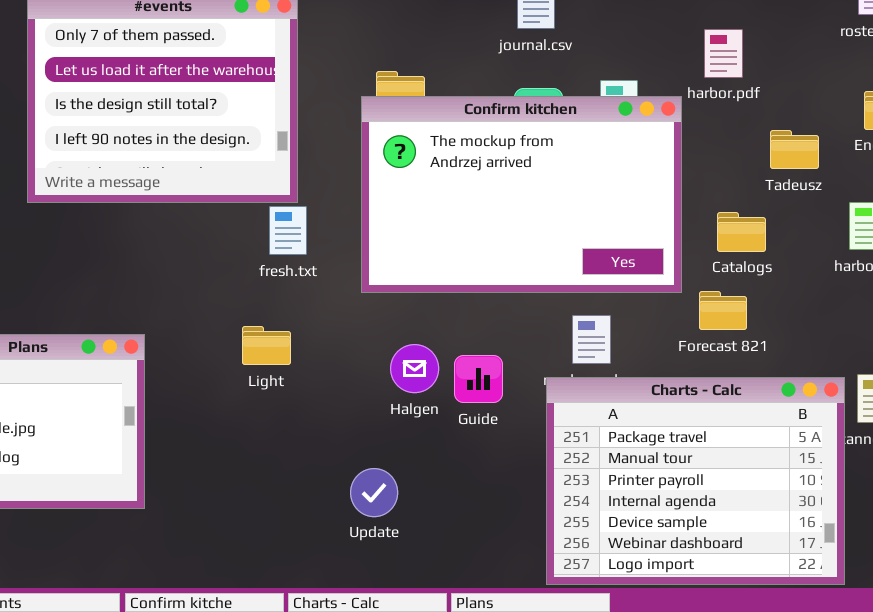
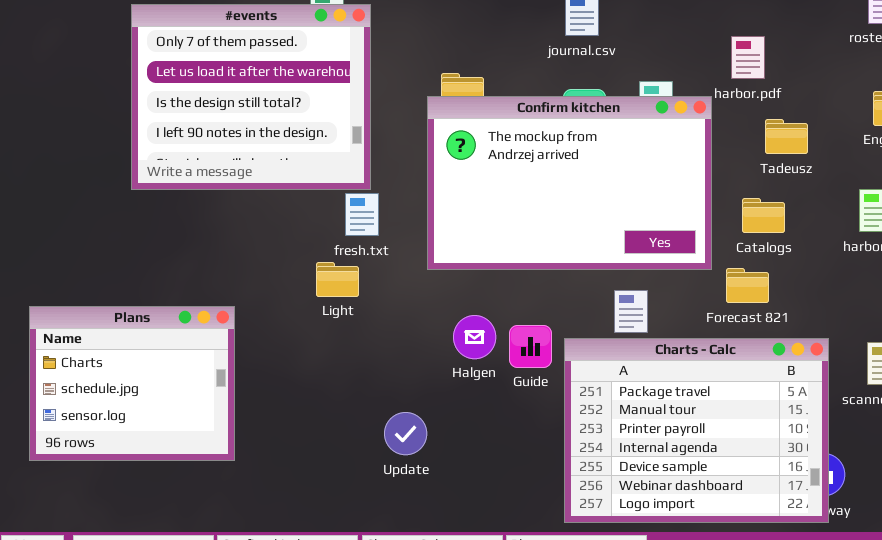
Tadeusz: [770,130,819,169] -> [765,119,808,154], moved
Light: [242,326,291,365] -> [316,262,359,297], moved
Charts - Calc: [546,377,845,585] -> [564,338,829,523], moved
Update: [350,468,398,517] -> [384,412,427,455], moved

